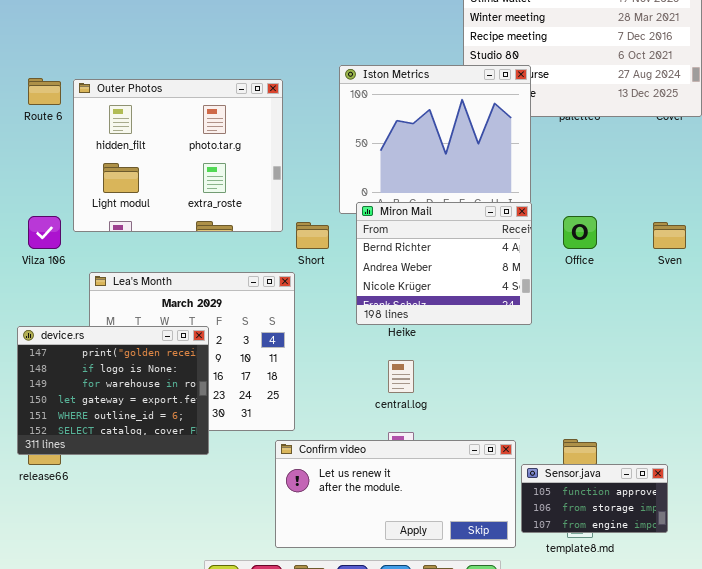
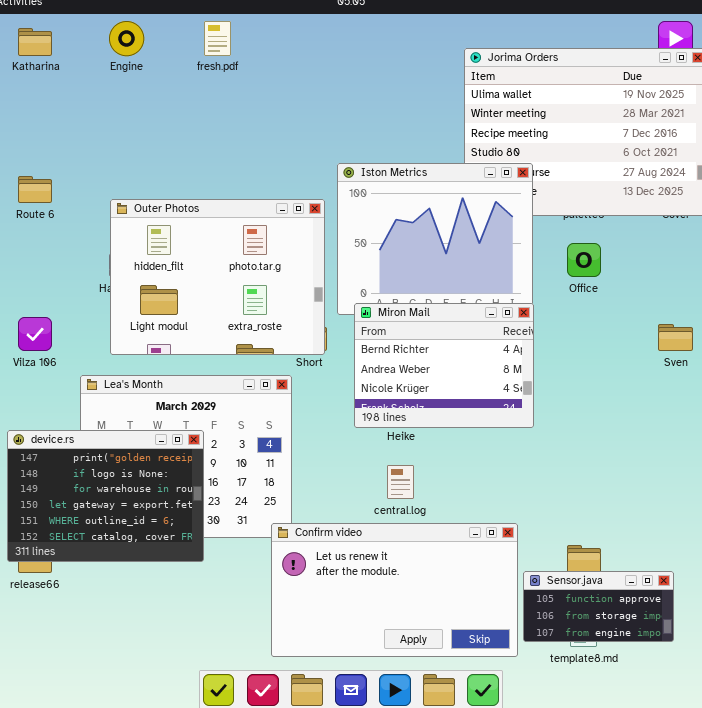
Outer Photos: [73,79,283,232] -> [110,199,325,355], moved
Office: [563,216,597,249] -> [567,243,601,277], moved
Confirm video: [275,440,516,548] -> [271,523,518,657], resized

